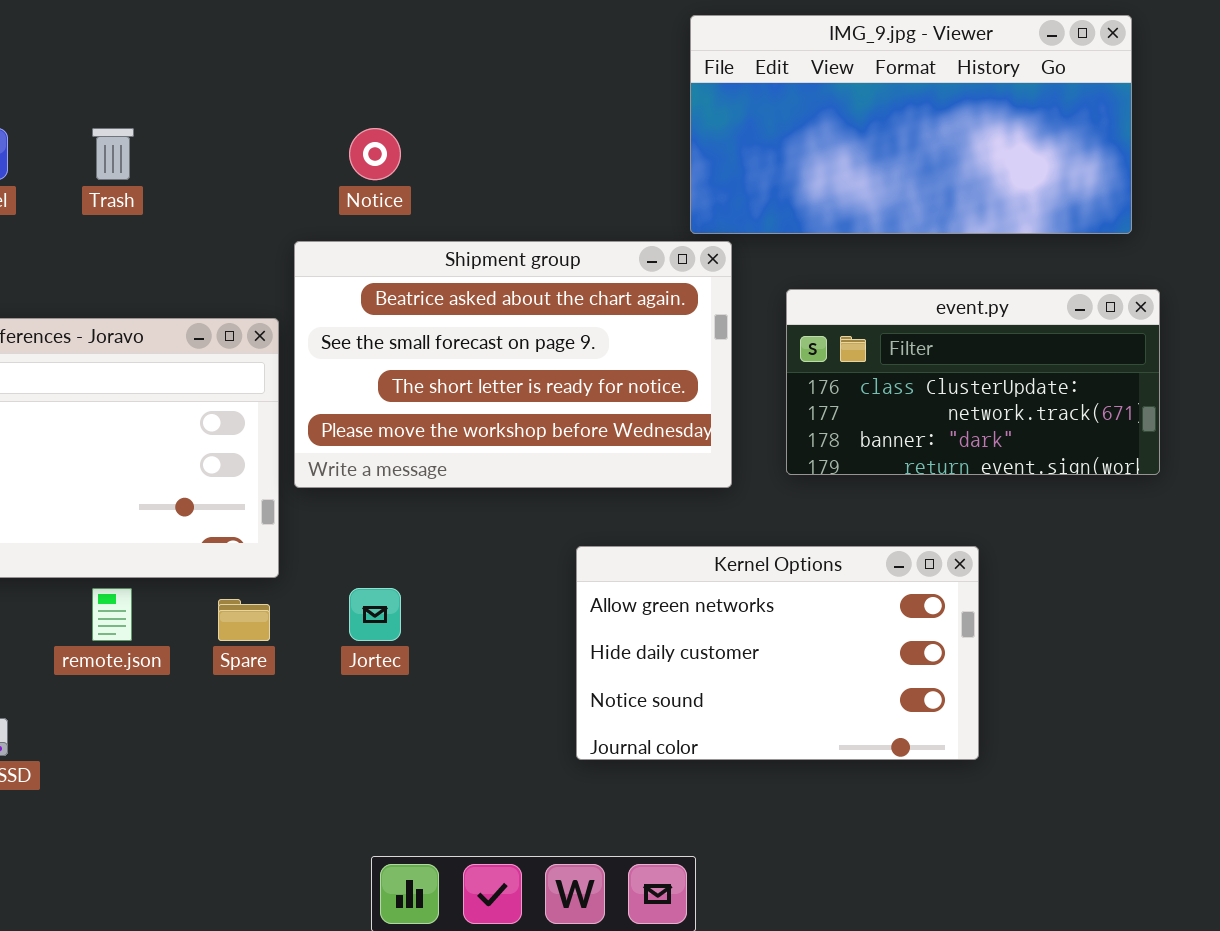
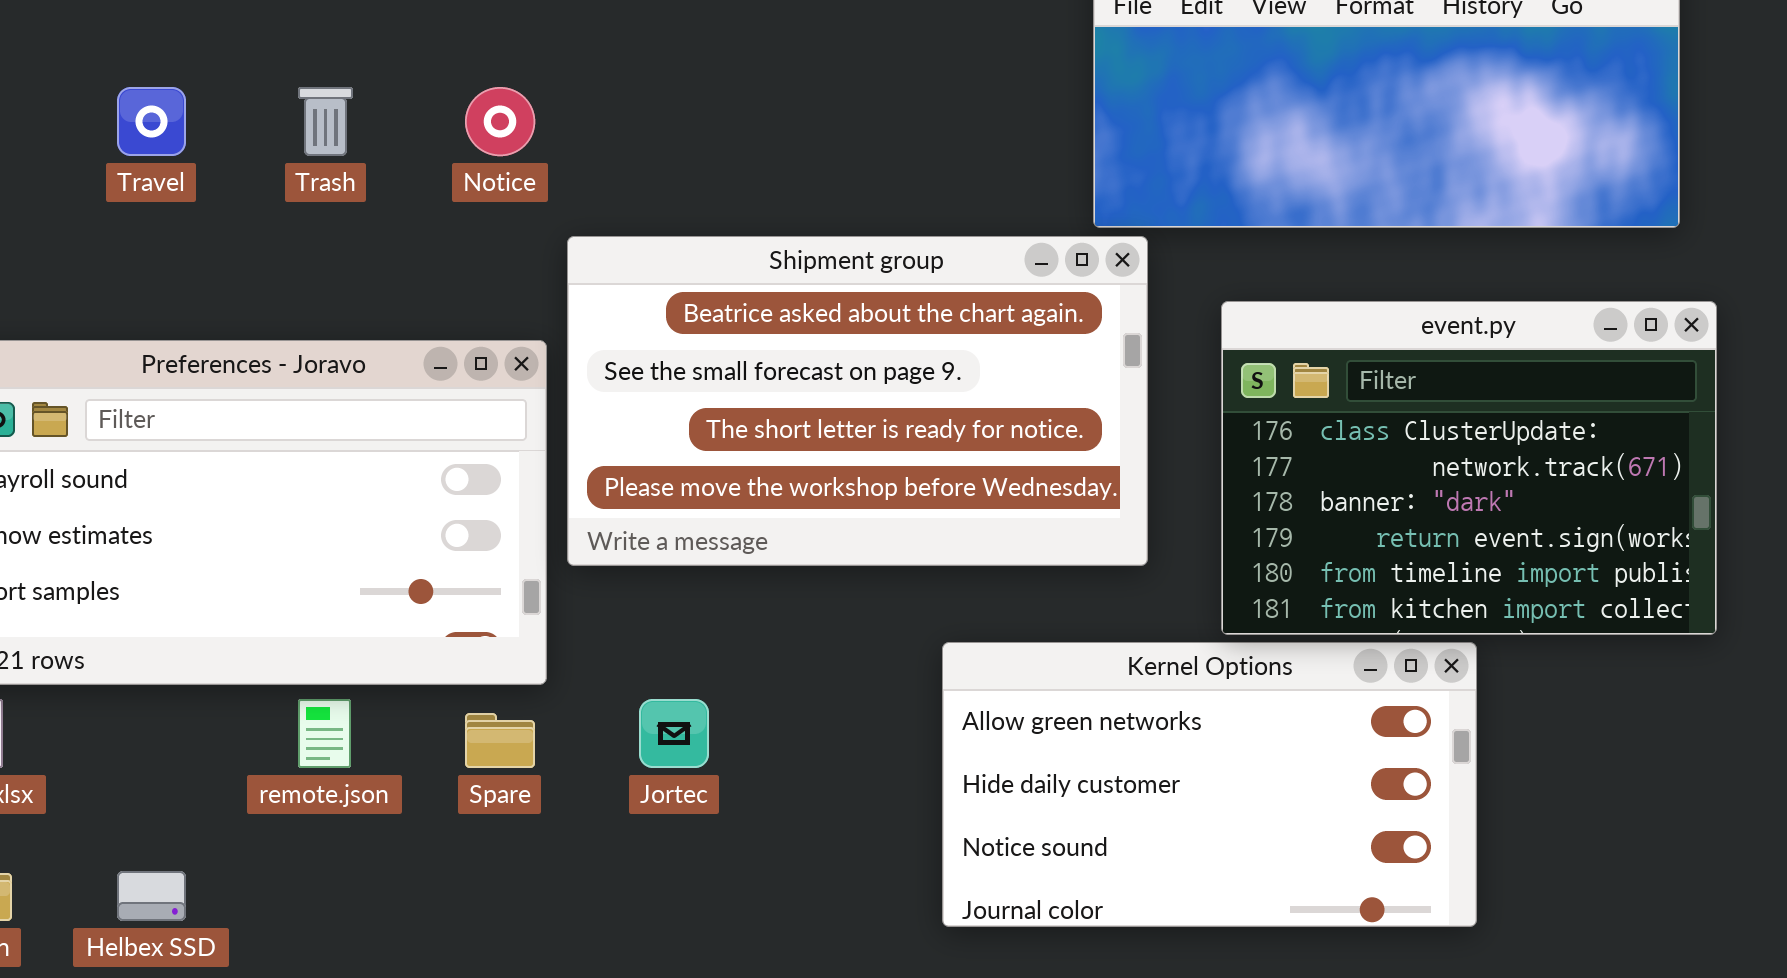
Notice: [349,128,401,180] -> [465,87,535,156], moved
event.py: [786,289,1160,475] -> [1221,301,1717,635], resized

